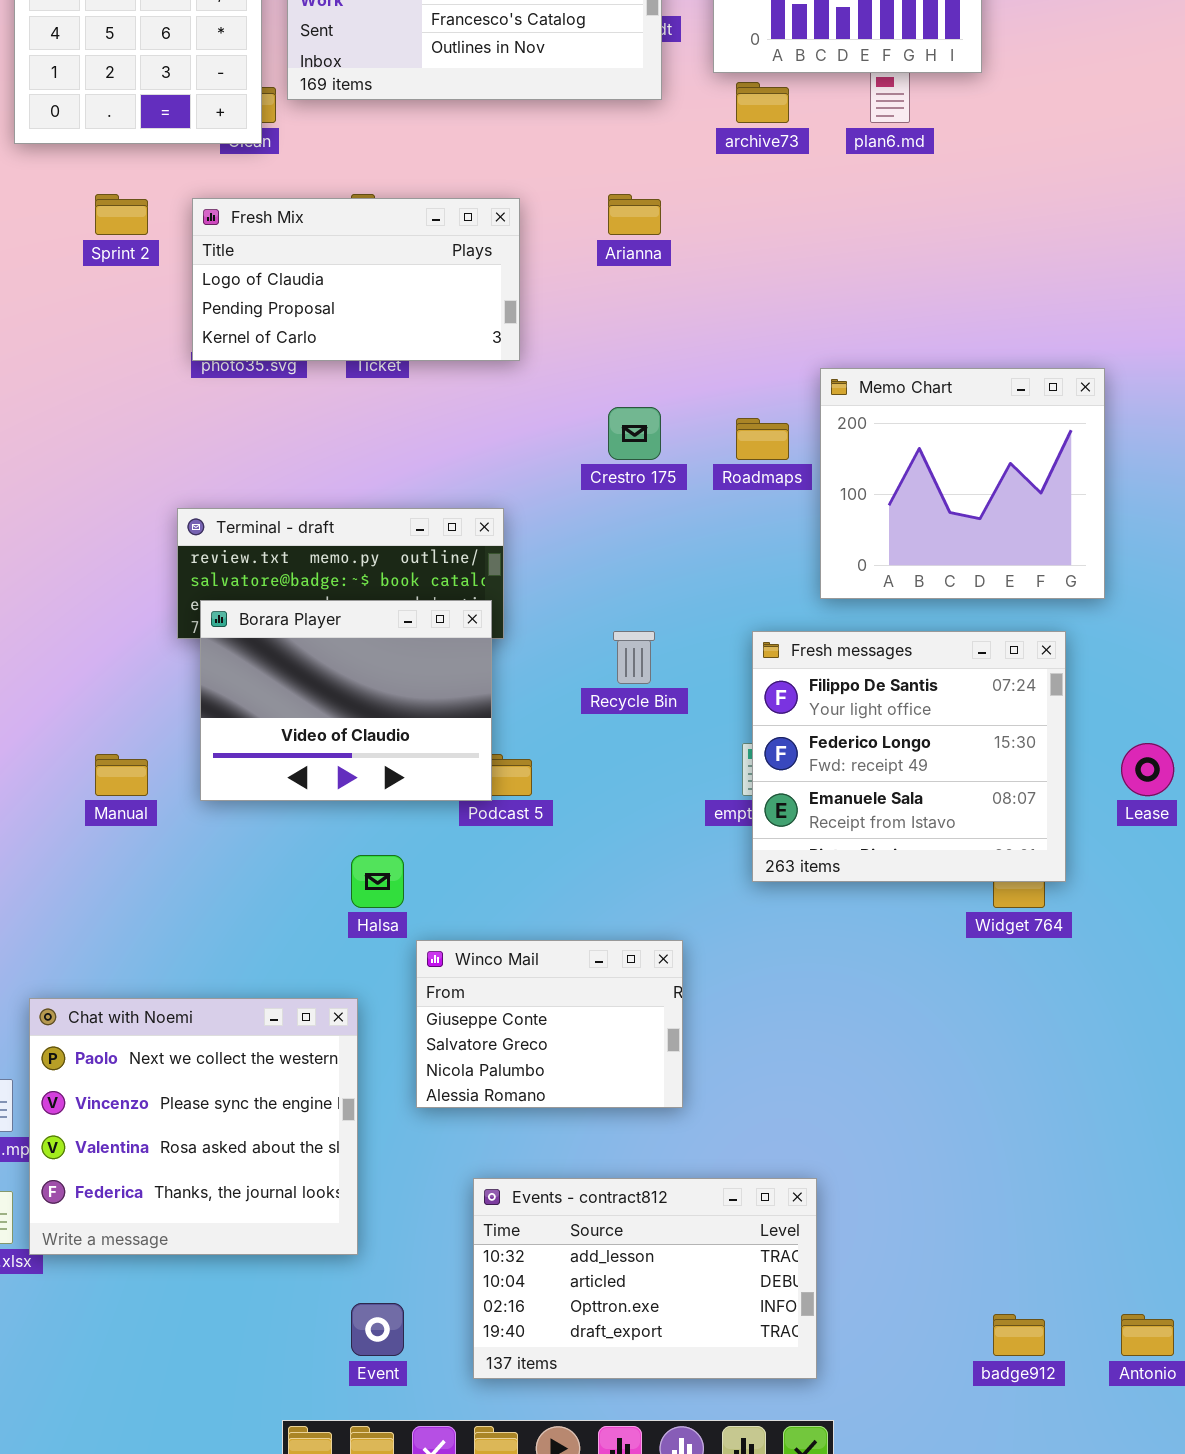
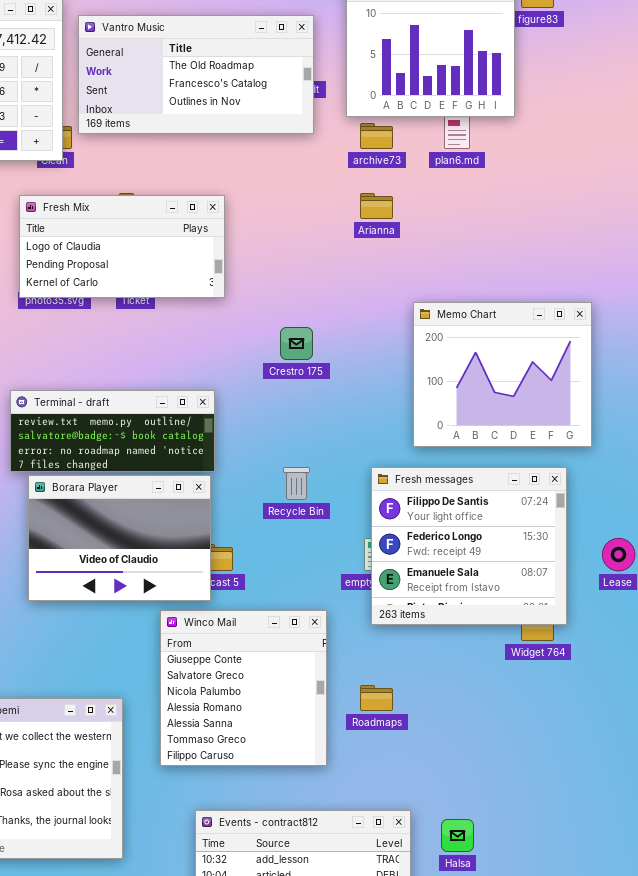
Arianna: [608,194,661,235] -> [360,193,393,219], moved
Roadmaps: [736,418,789,460] -> [360,685,393,711], moved
Borara Player: [200,600,492,801] -> [28,475,211,601], moved
Halsa: [351,855,404,908] -> [441,819,474,852], moved
Winco Mail: [416,940,683,1108] -> [160,610,327,766], resized

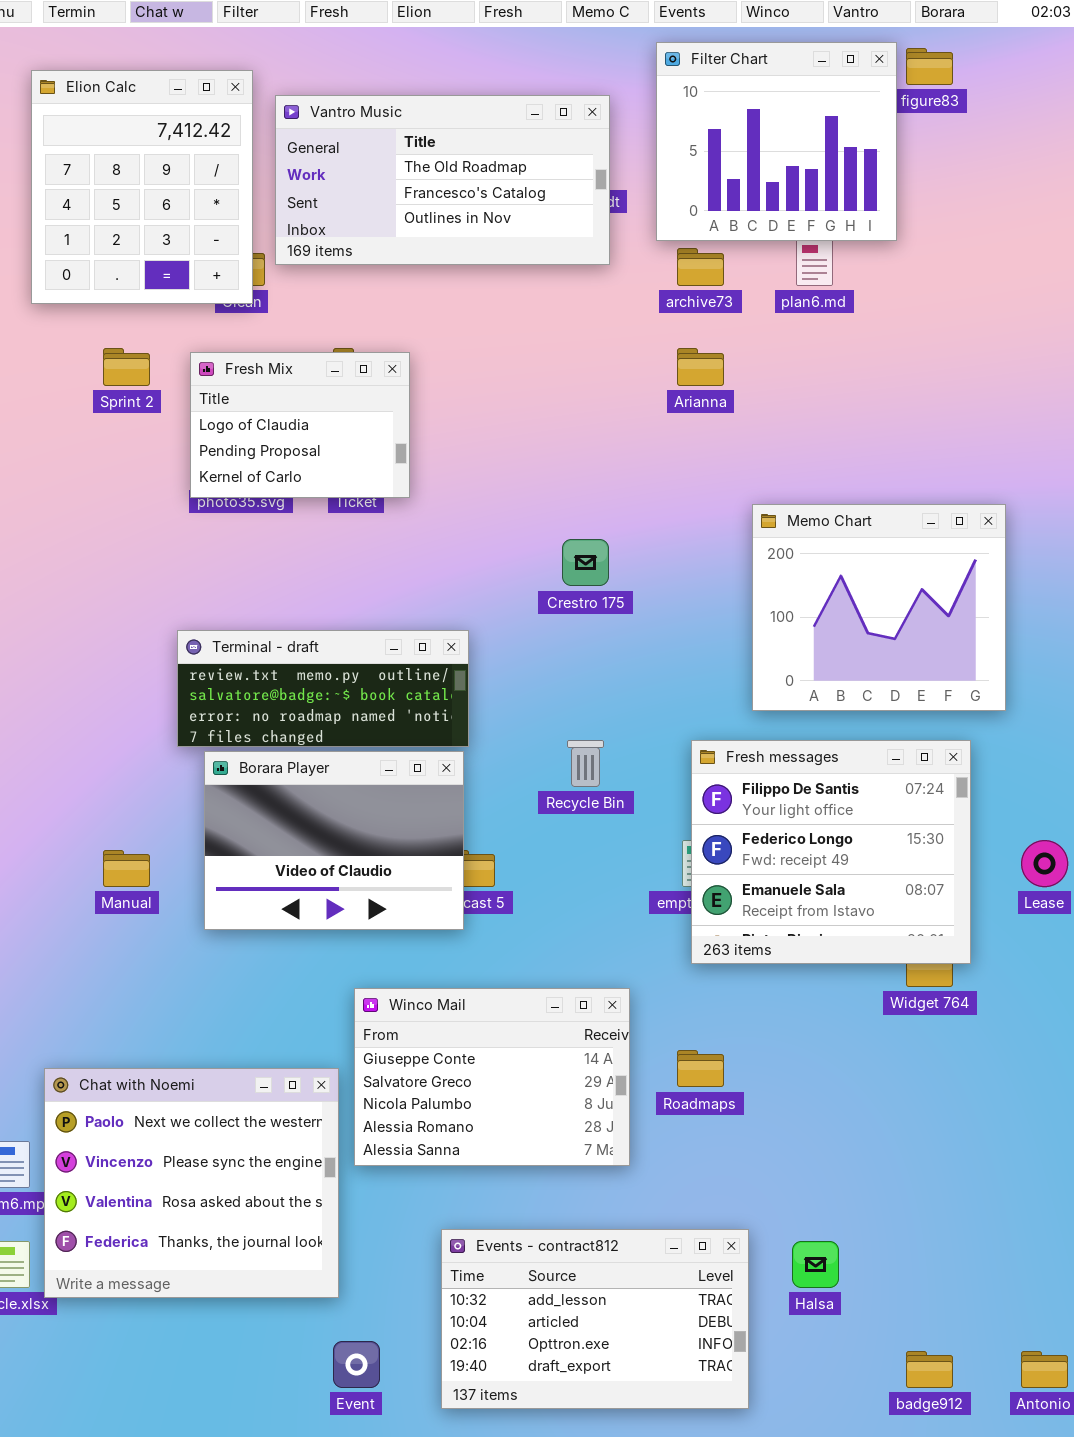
Fresh Mix: [19,195,225,298] -> [190,352,410,498], resized
Winco Mail: [160,610,327,766] -> [354,988,630,1166], resized

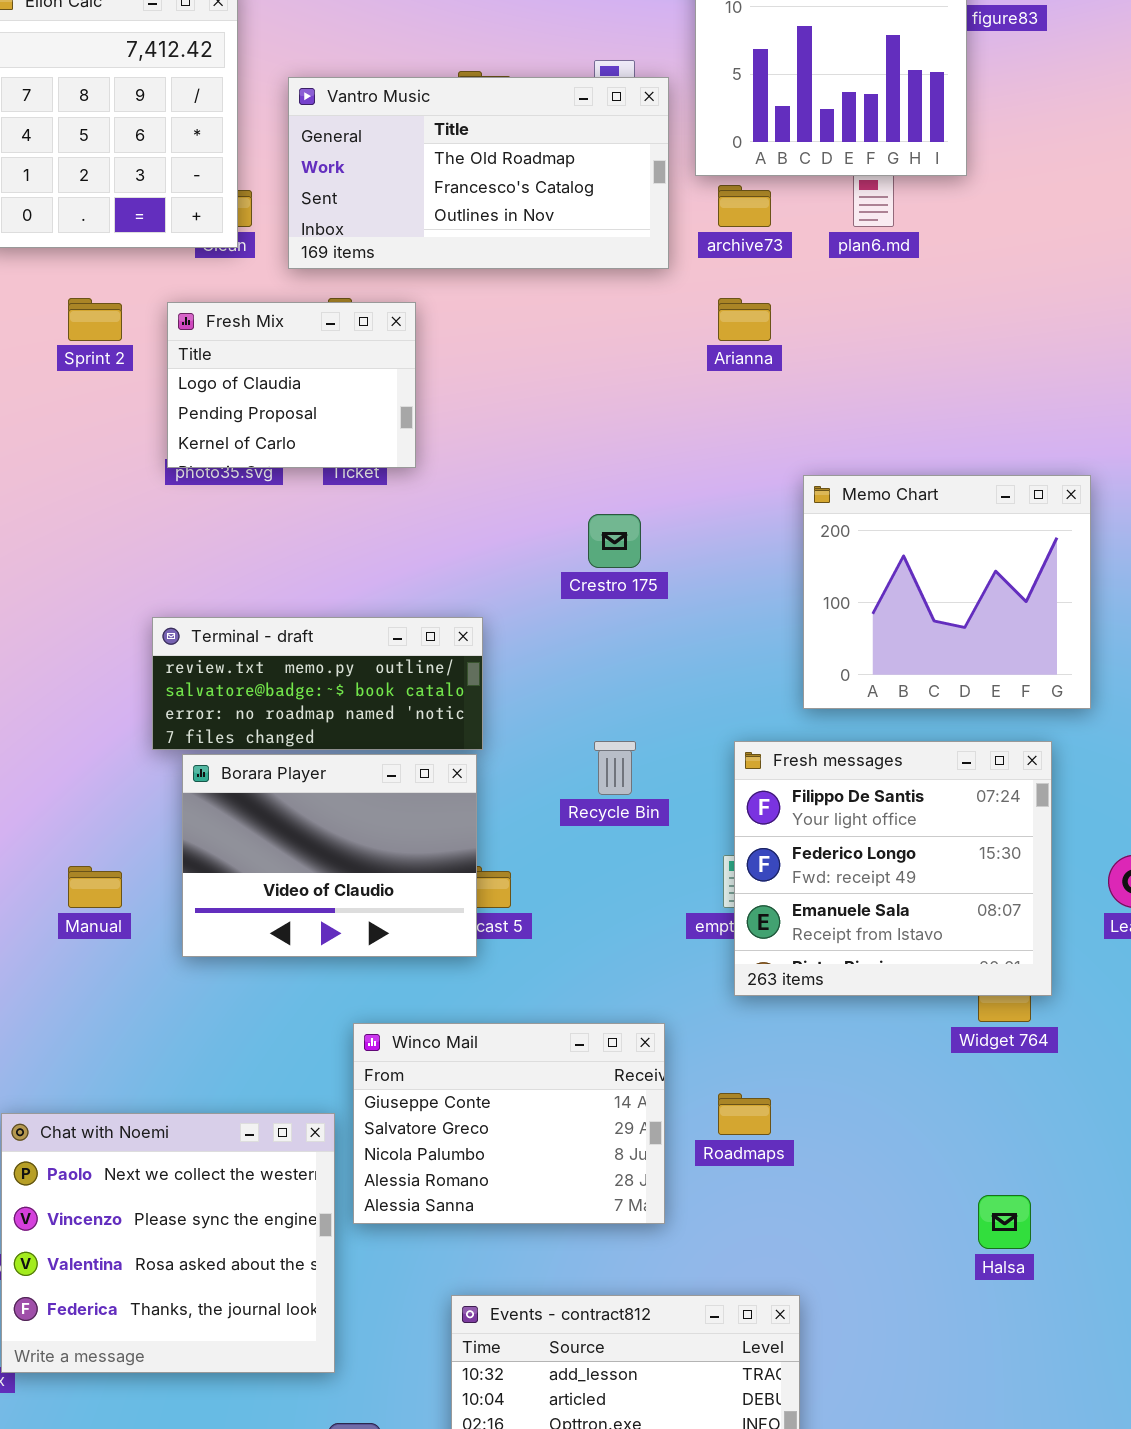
Vantro Music: [275,95,610,265] -> [288,77,669,269], moved
Halsa: [792,1241,839,1288] -> [978,1195,1031,1249], moved

